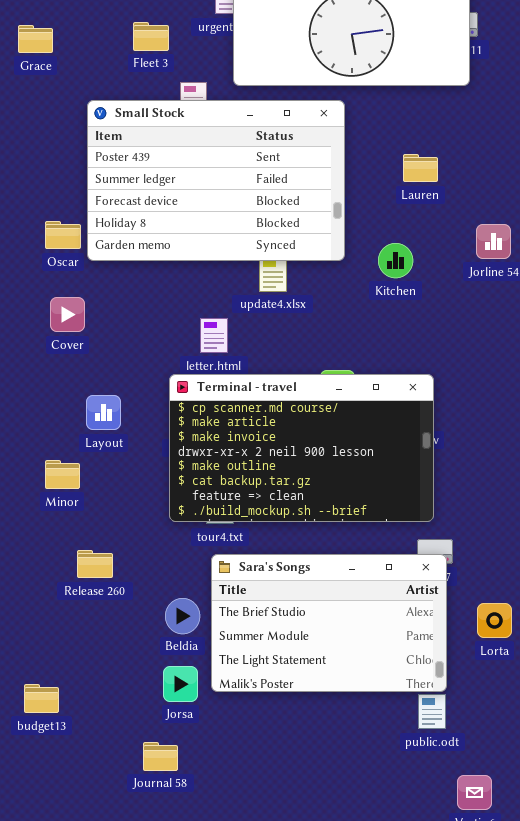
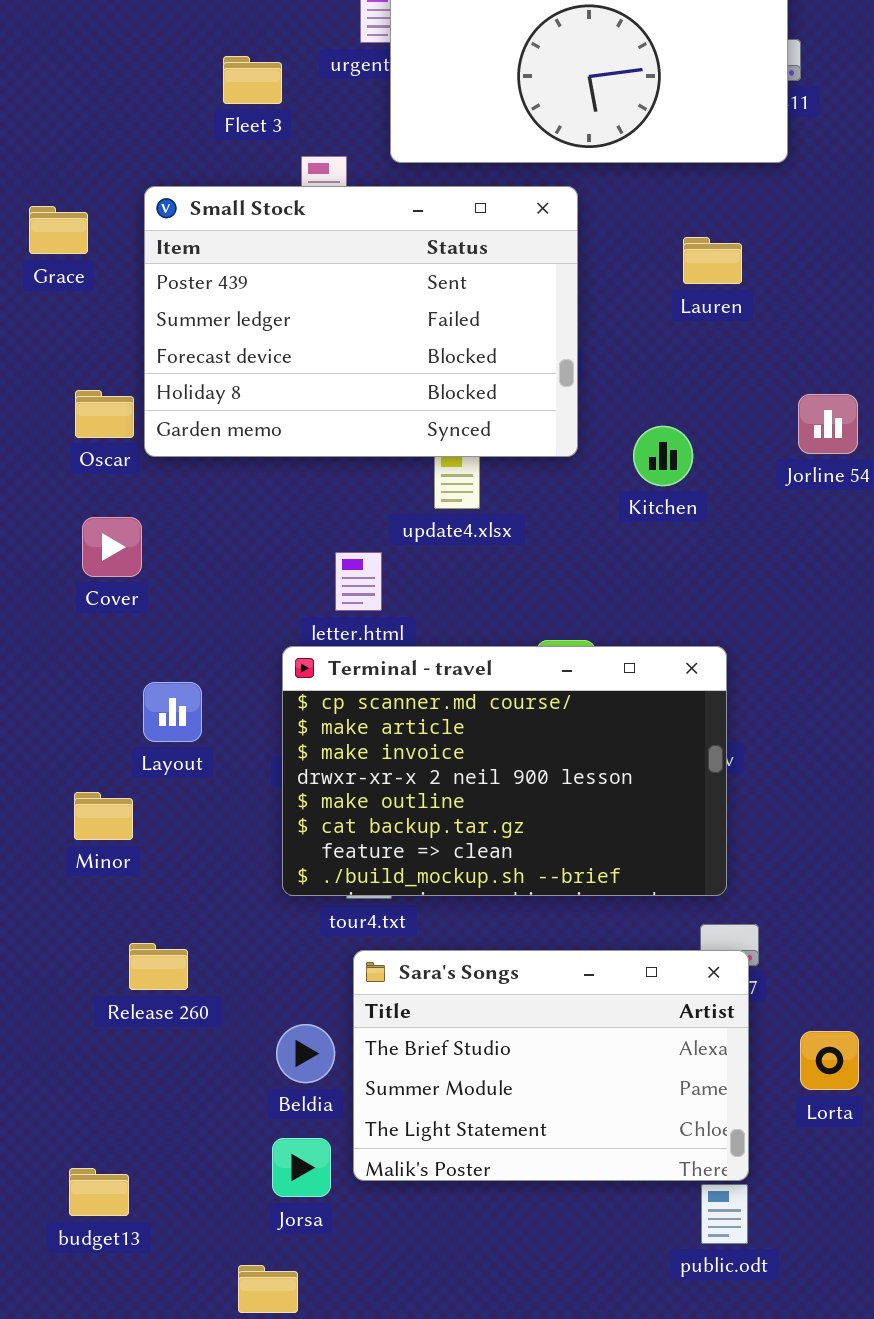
Grace: [18,25,53,53] -> [29,206,88,254], moved
Lauren: [403,154,438,182] -> [683,237,742,284], moved
budget13: [24,684,59,713] -> [69,1168,129,1216], moved

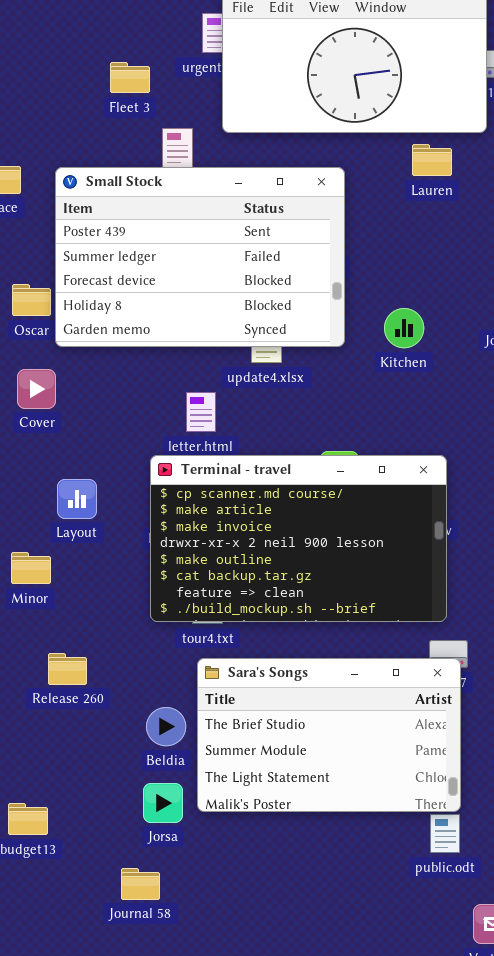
Small Stock: [144,186,578,457] -> [55,167,345,347], moved
Lauren: [683,237,742,284] -> [412,144,452,176], moved

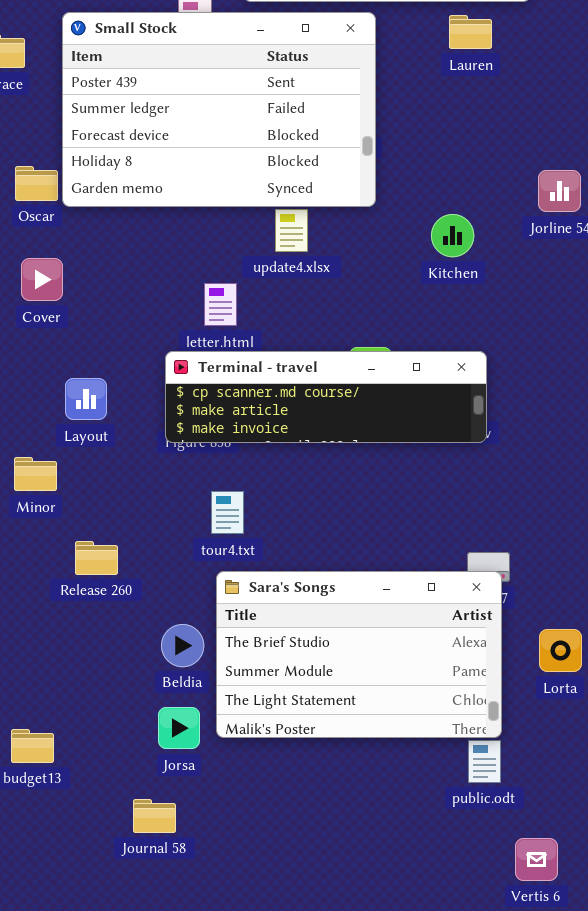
Small Stock: [55,167,345,347] -> [62,12,376,207], moved
Kitchen: [384,308,424,348] -> [431,214,474,257], moved
Terminal - travel: [150,455,447,622] -> [165,351,487,443], resized
Release 260: [48,653,87,685] -> [75,541,118,575], moved

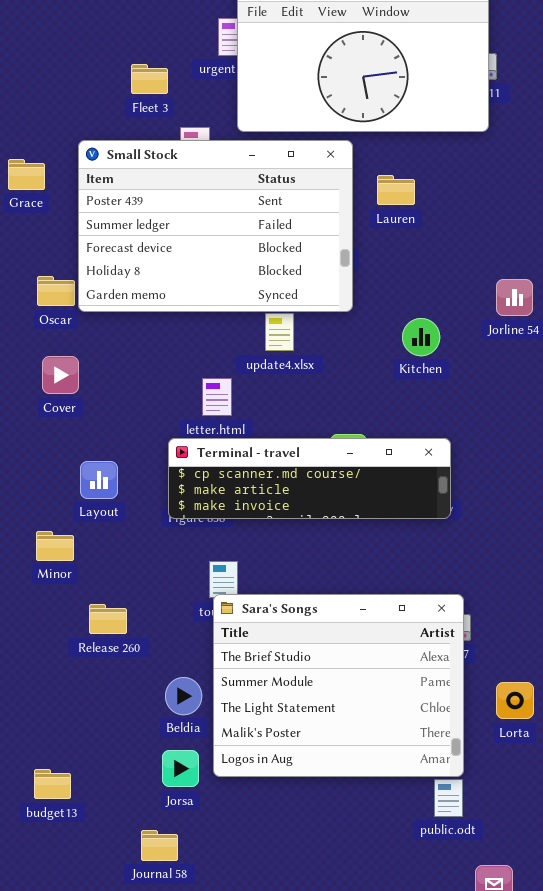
Lauren: [449,15,492,49] -> [377,175,415,205], moved
Sara's Songs: [216,571,502,738] -> [213,594,464,777], resized

